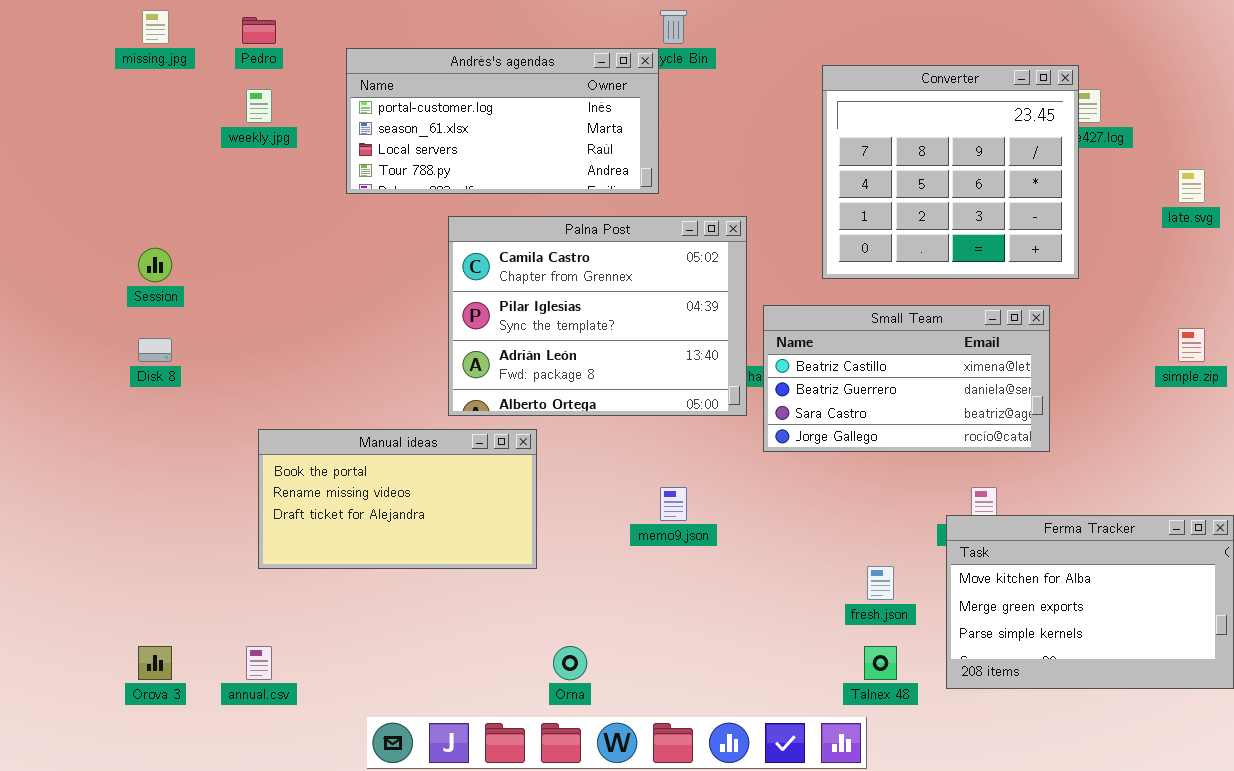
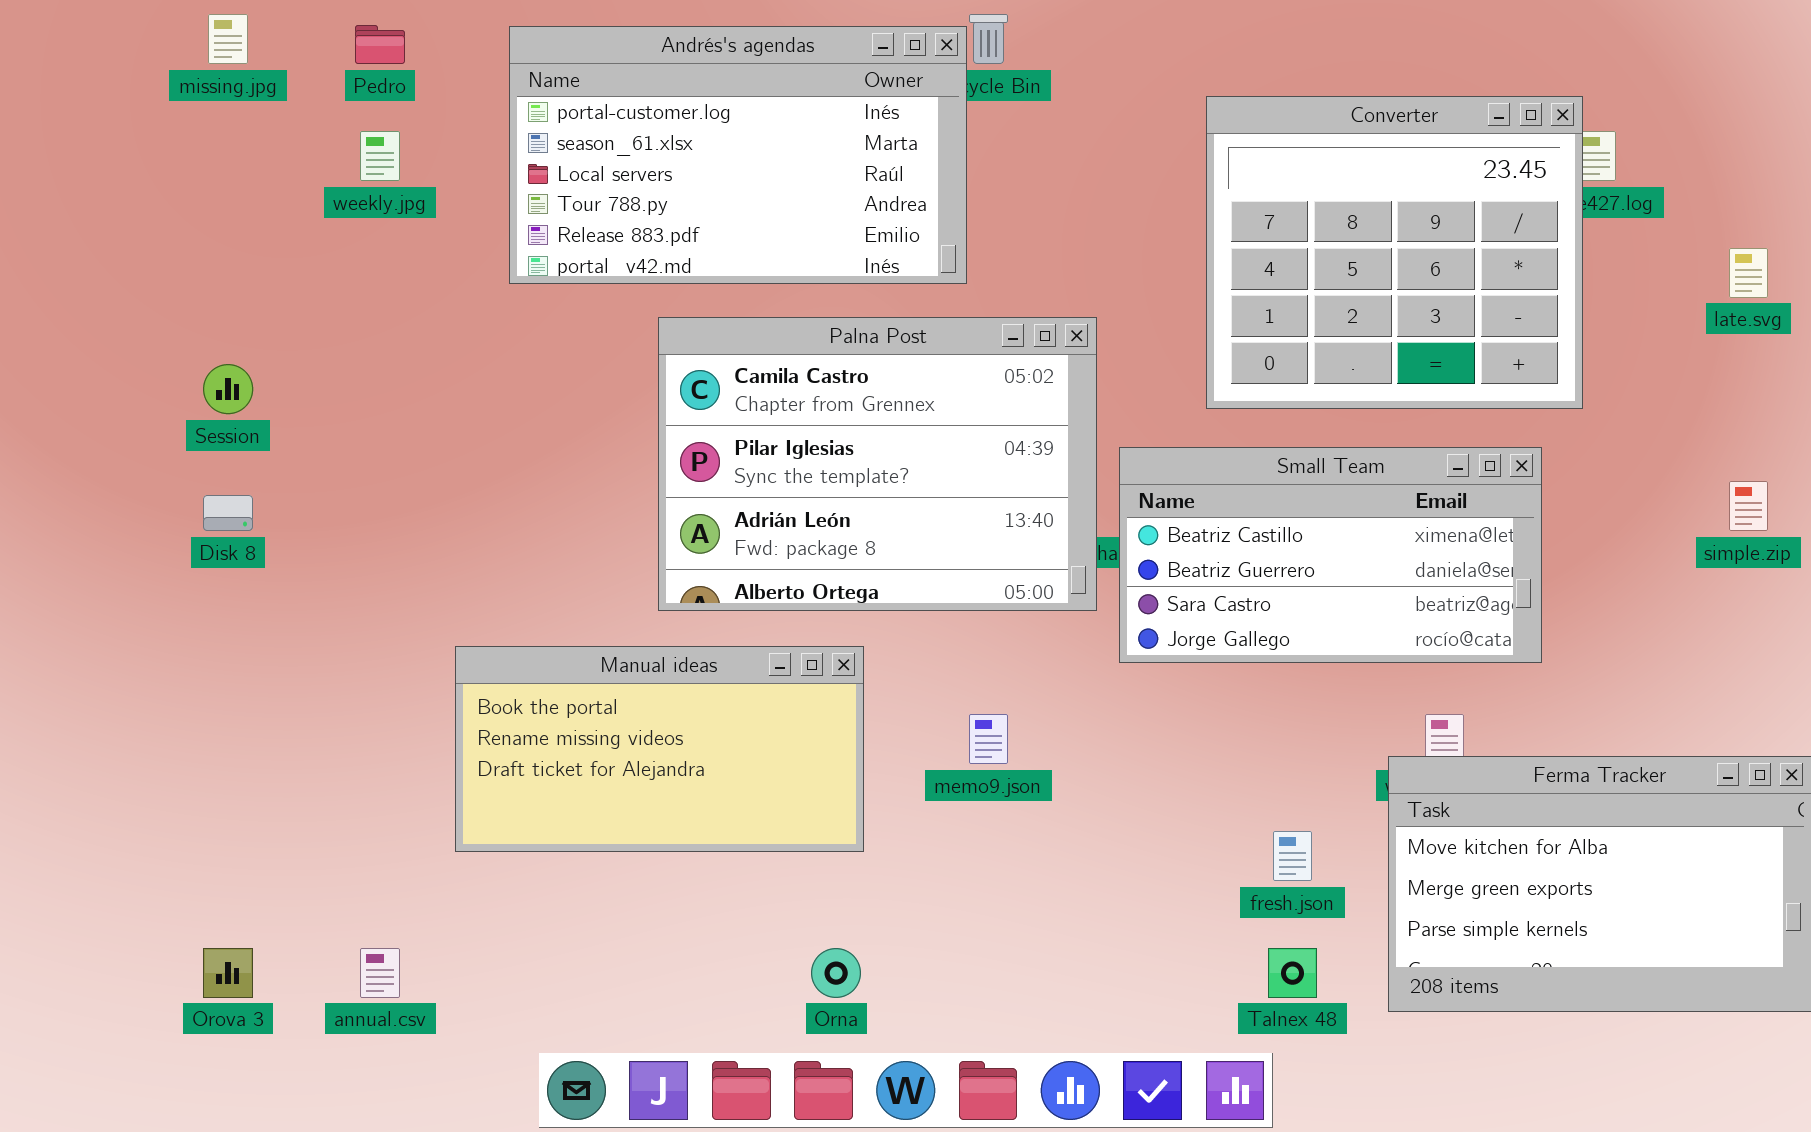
Andrés's agendas: [346,48,659,194] -> [509,26,967,284], resized
Manual ideas: [258,429,537,569] -> [455,646,864,852], moved

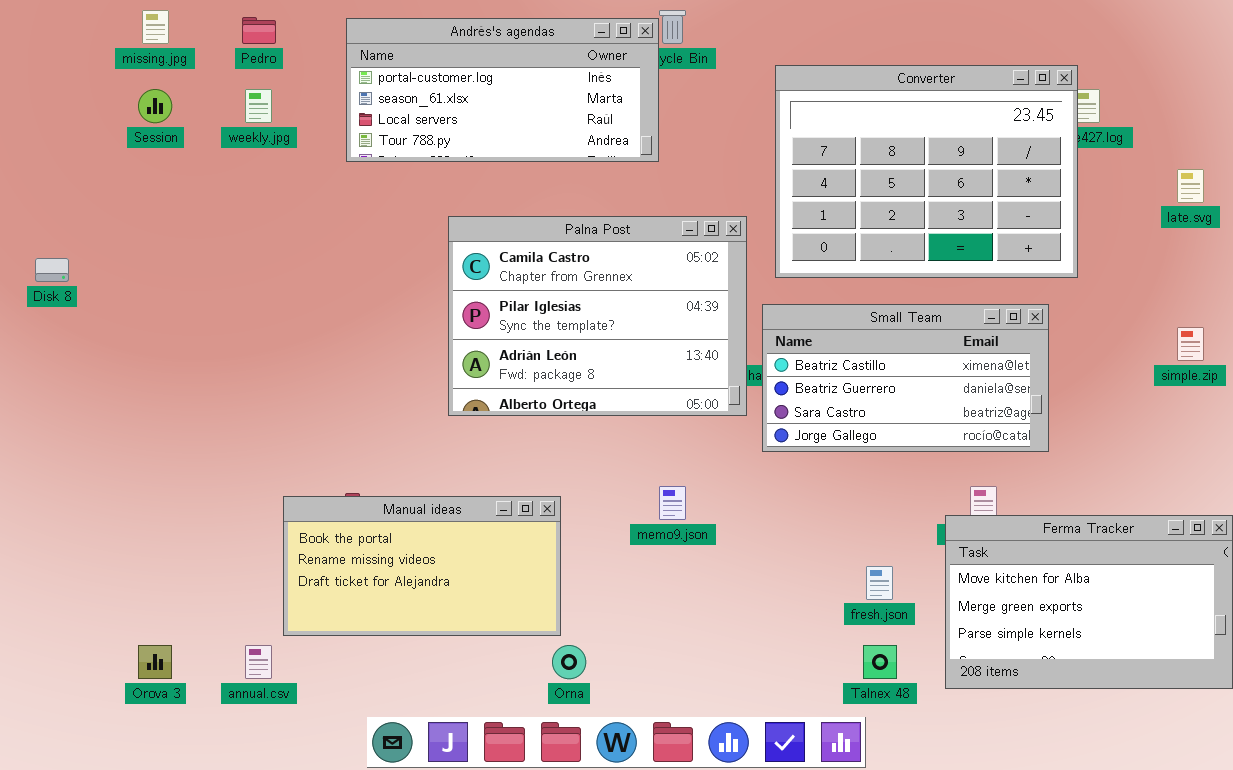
Andrés's agendas: [509,26,967,284] -> [346,18,659,162], resized
Converter: [1206,96,1583,409] -> [775,65,1078,278], resized
Session: [203,364,253,414] -> [138,89,172,123], moved
Disk 8: [203,495,253,531] -> [35,258,69,282], moved
Manual ideas: [455,646,864,852] -> [283,496,561,636], moved

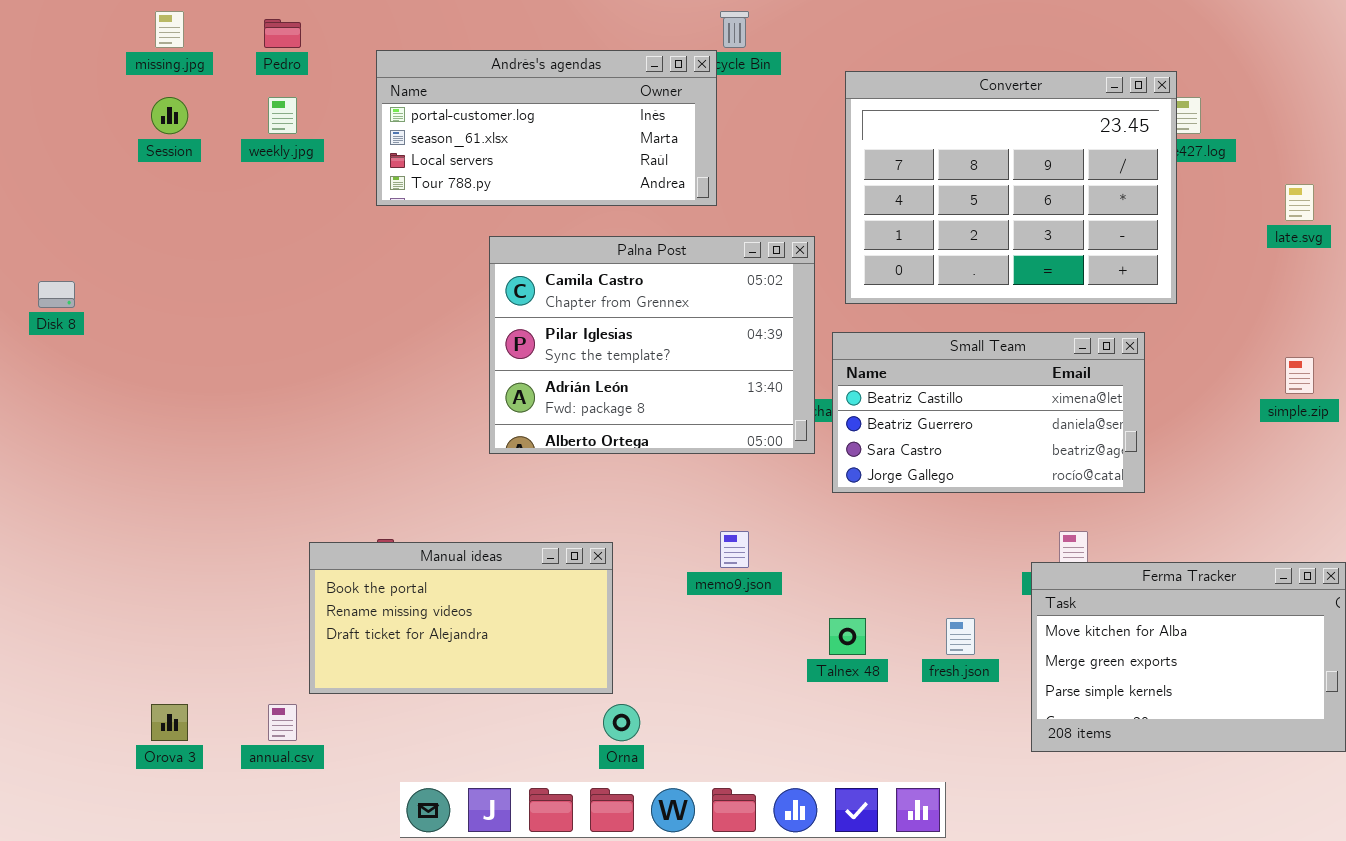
Andrés's agendas: [346,18,659,162] -> [376,50,717,206], moved
Talnex 48: [863,645,897,679] -> [829,618,866,655], moved

